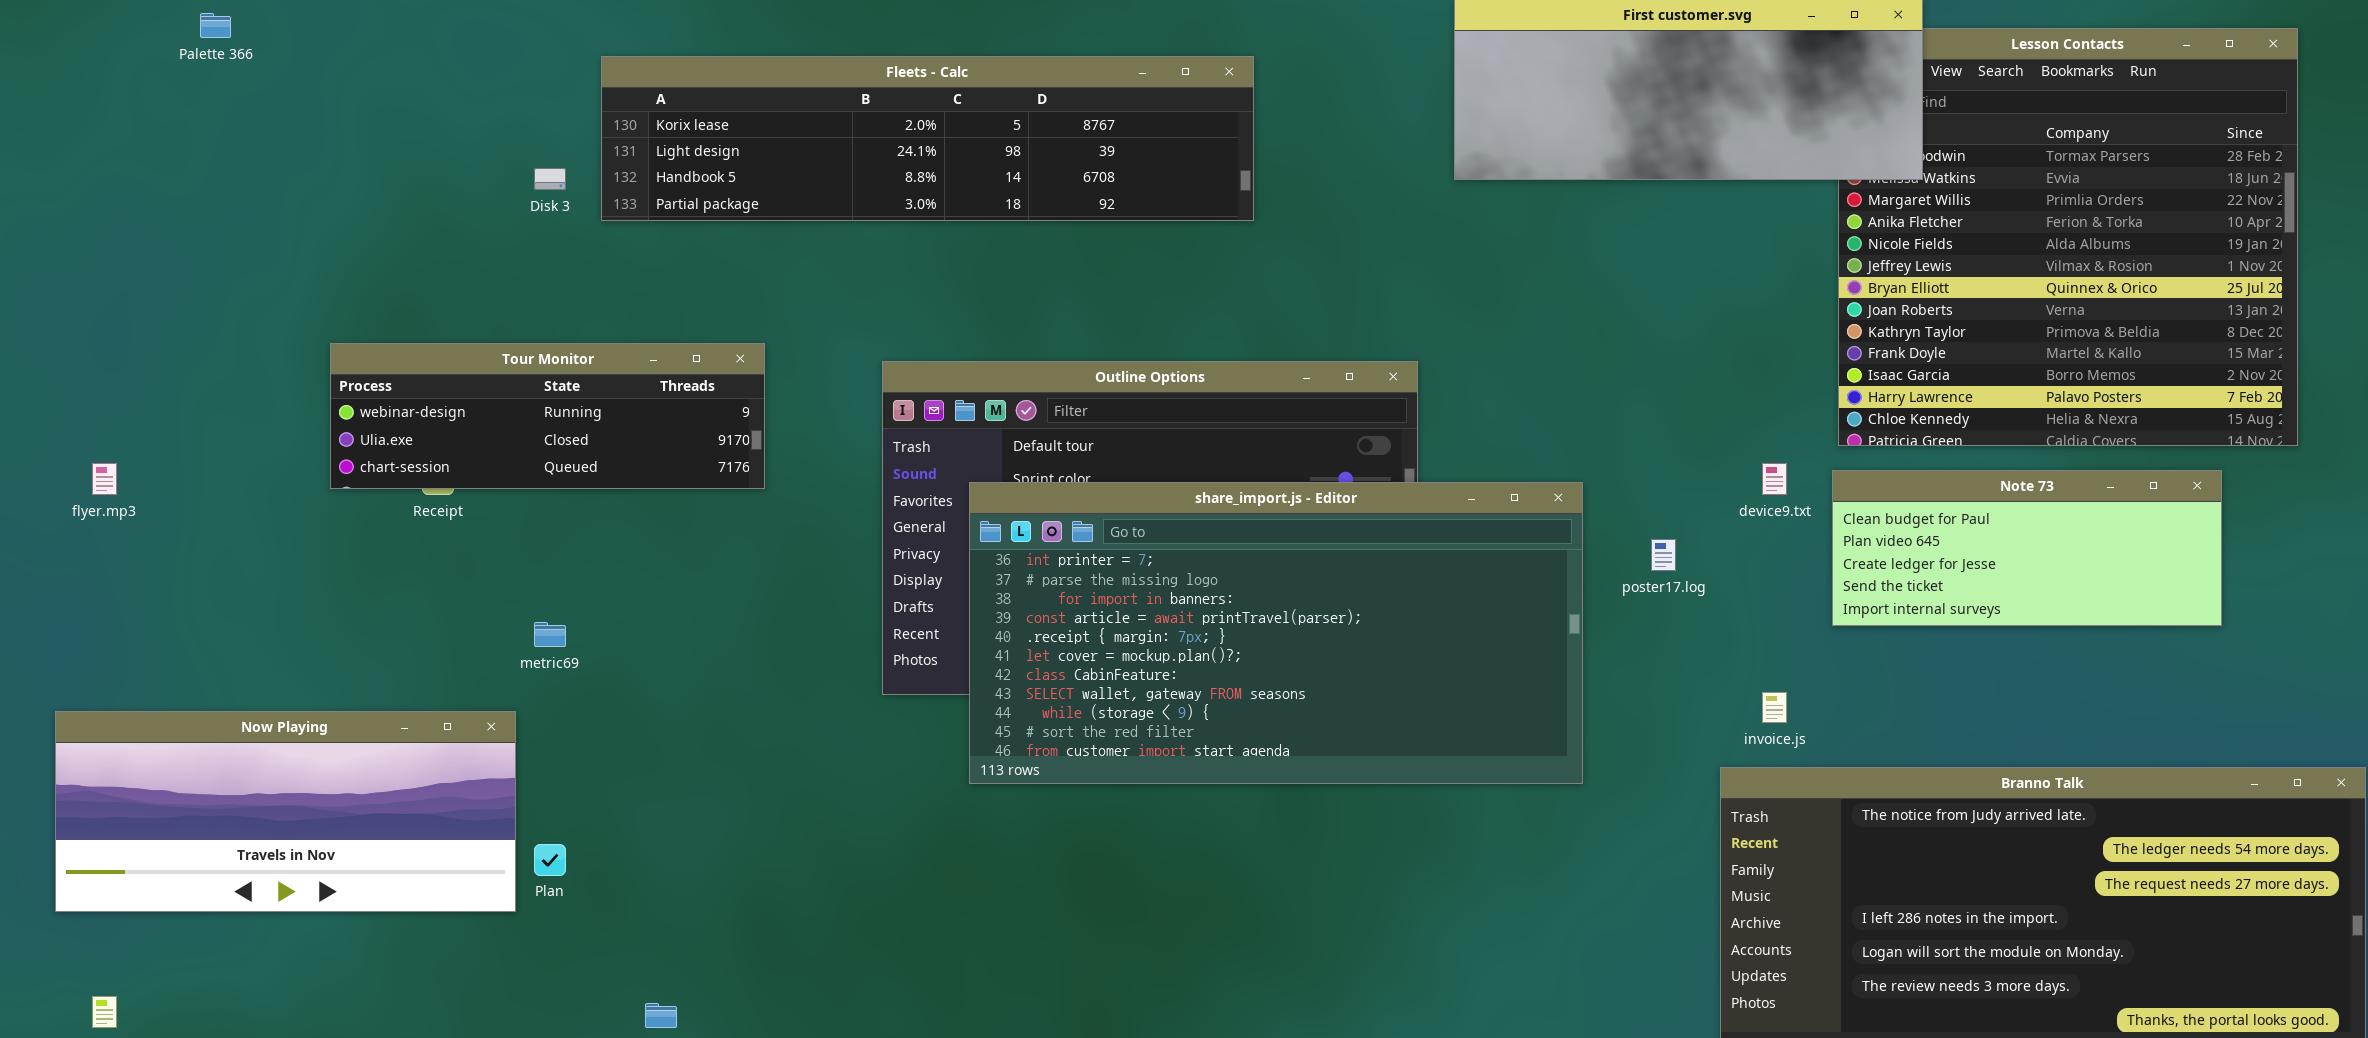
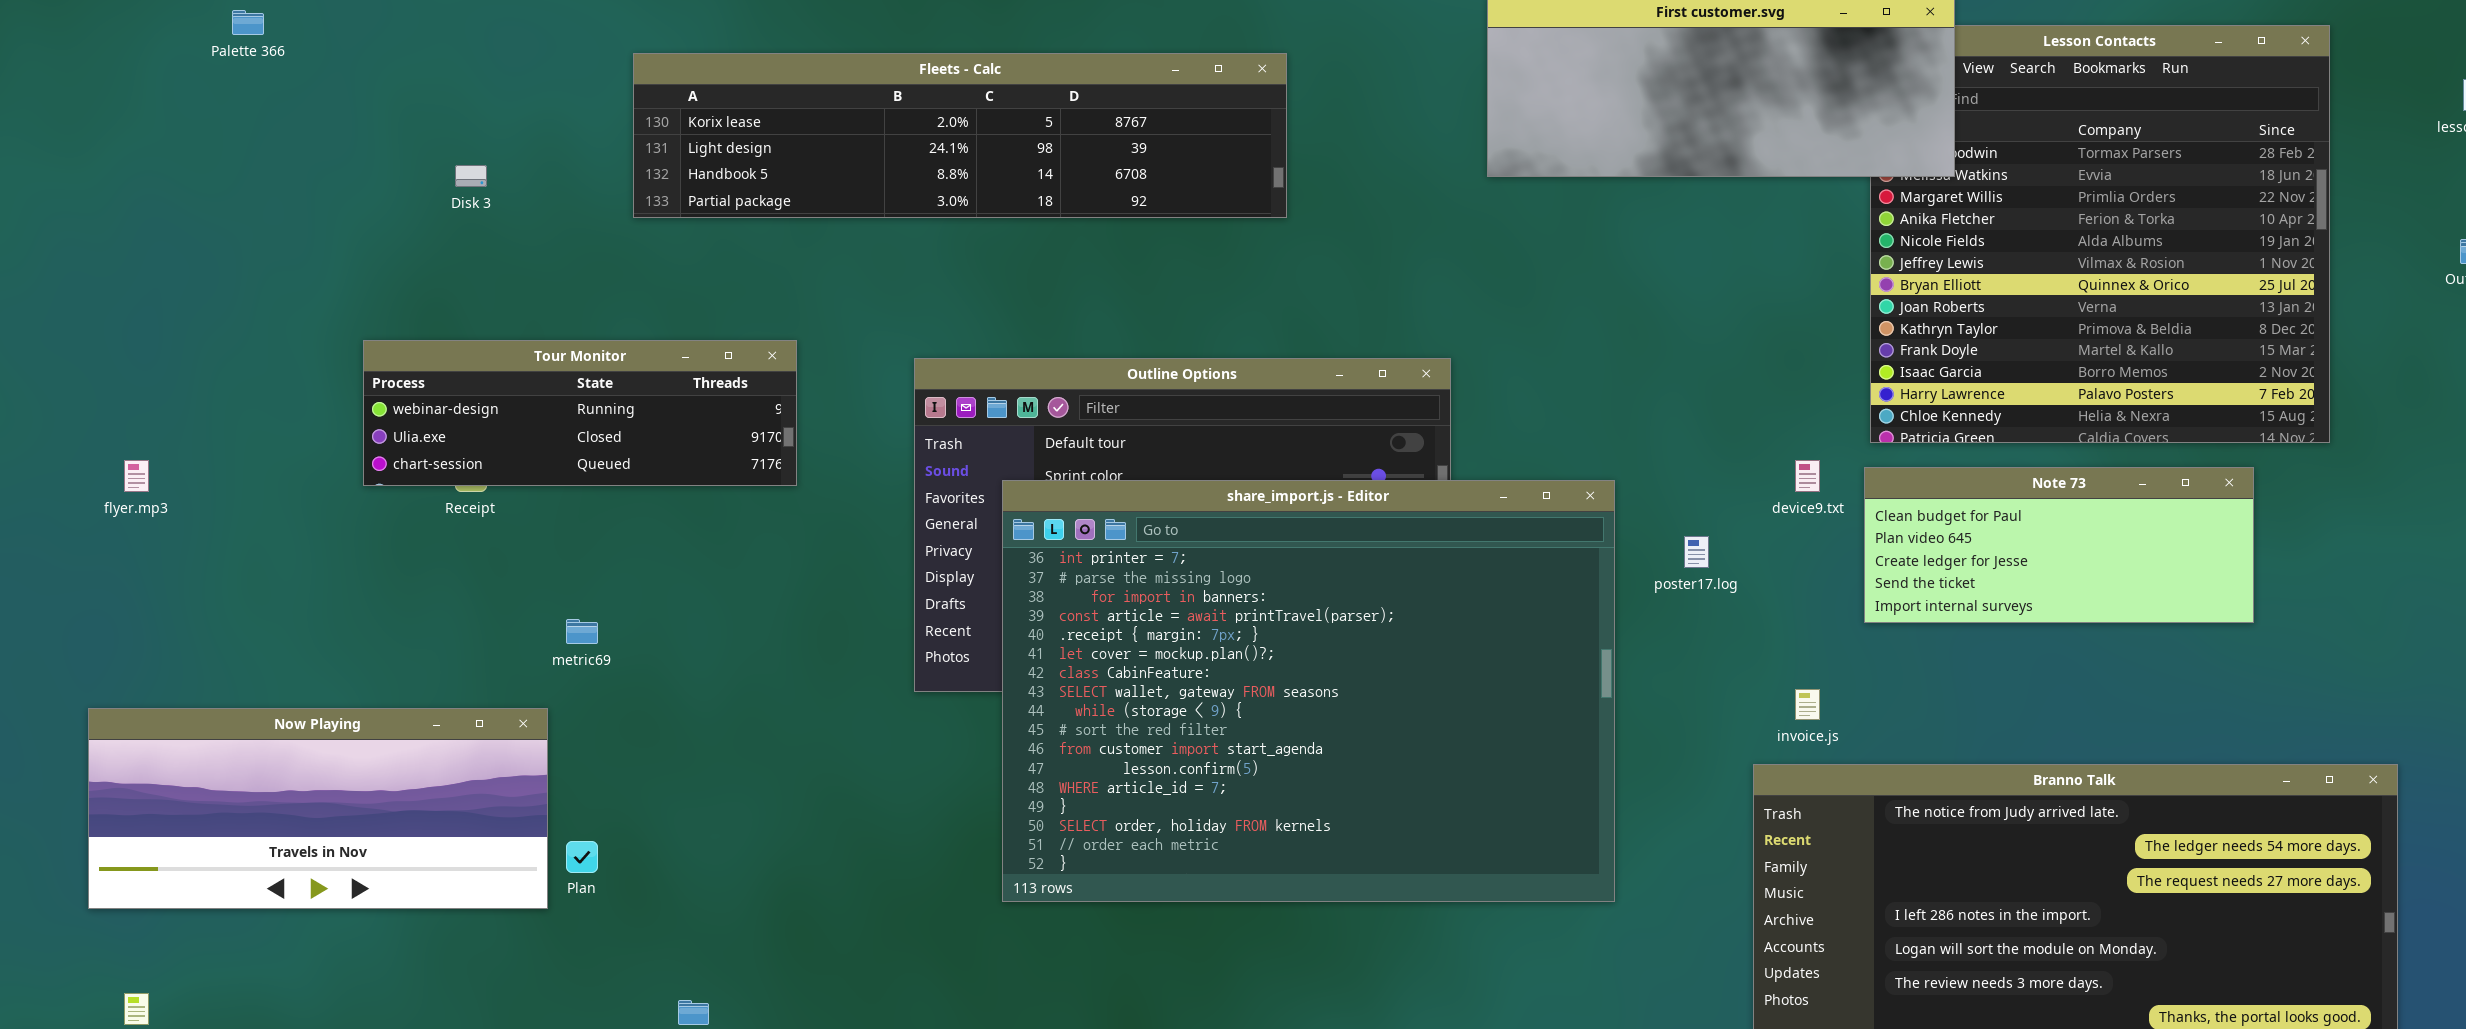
Disk 3: [534,168,566,190] -> [455,165,487,187], moved
share_import.js - Editor: [969,482,1583,784] -> [1002,480,1615,902], resized

